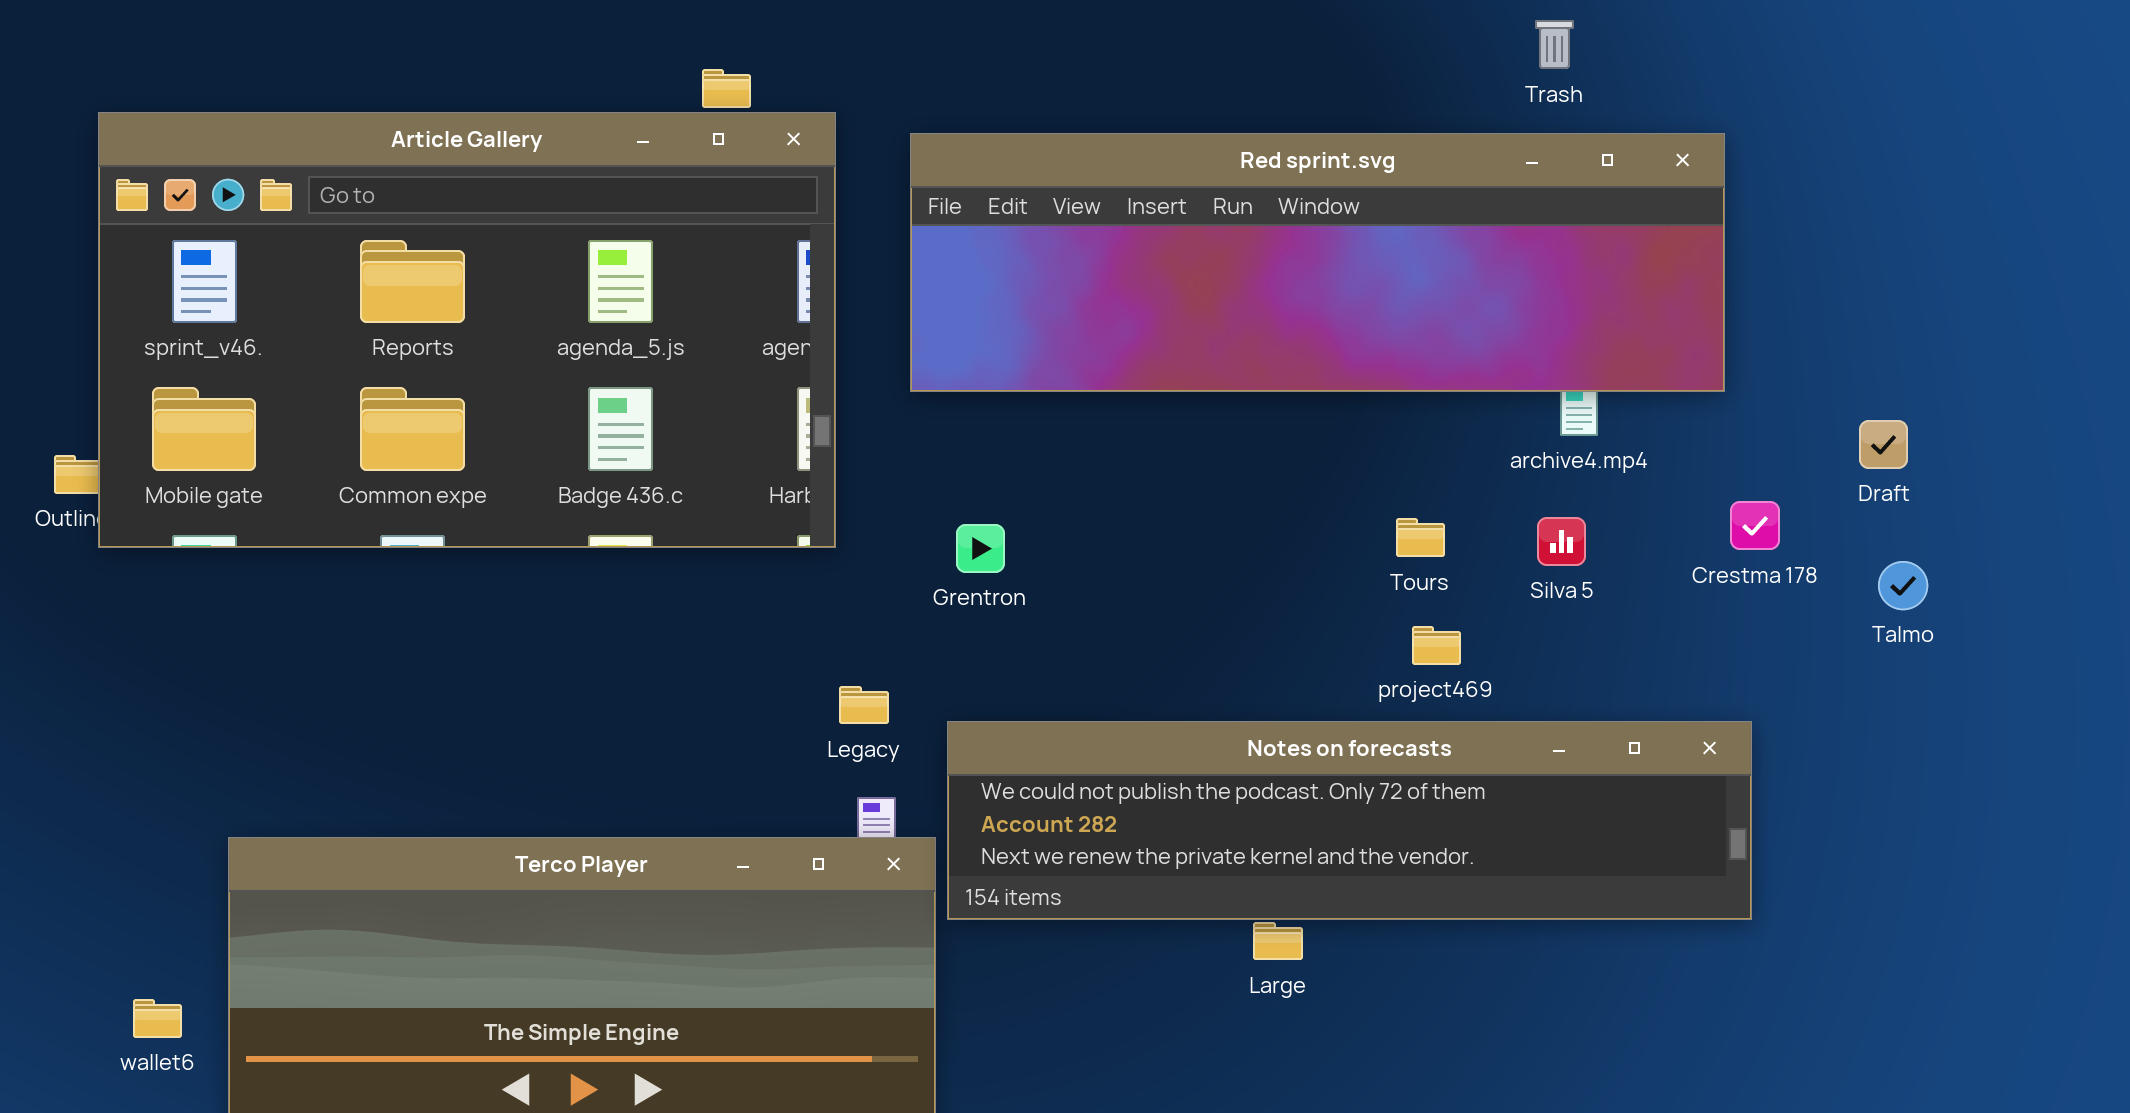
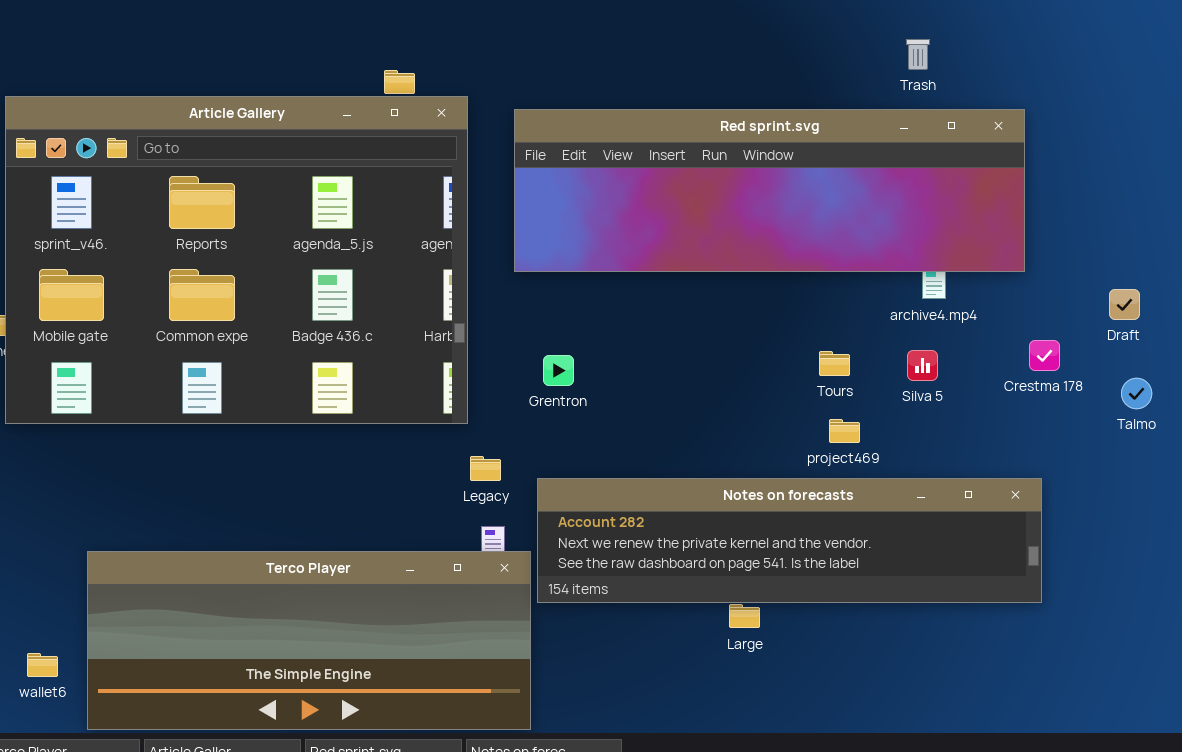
Article Gallery: [98,112,836,548] -> [5,96,468,424], resized
Notes on forecasts: [947,721,1752,920] -> [537,478,1042,603], scrolled down 1 row

